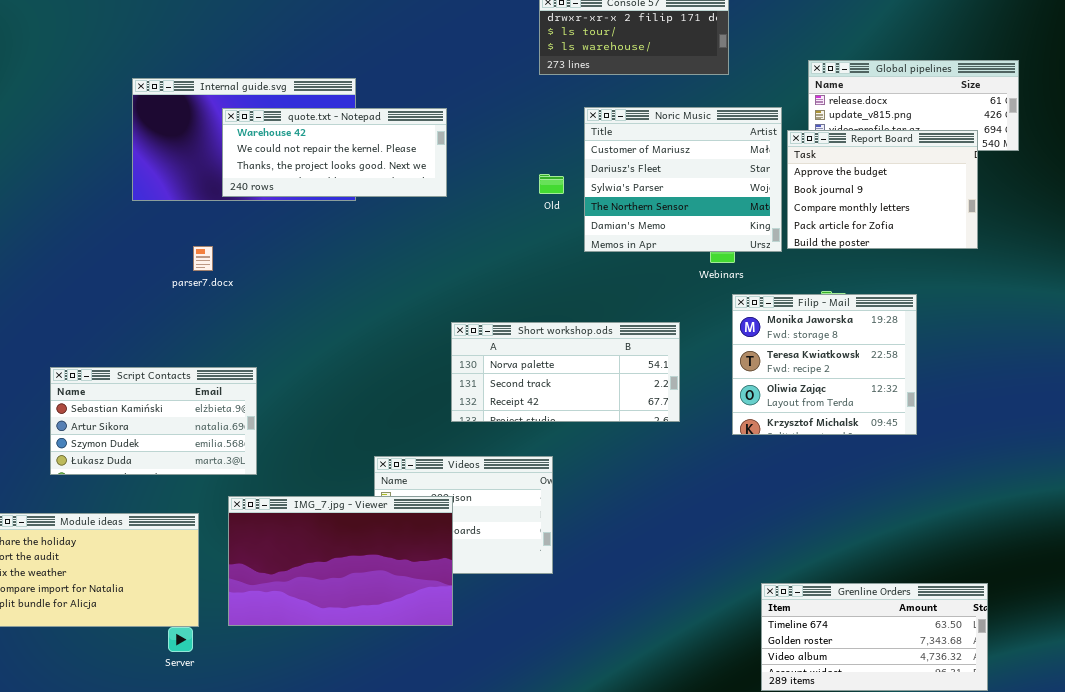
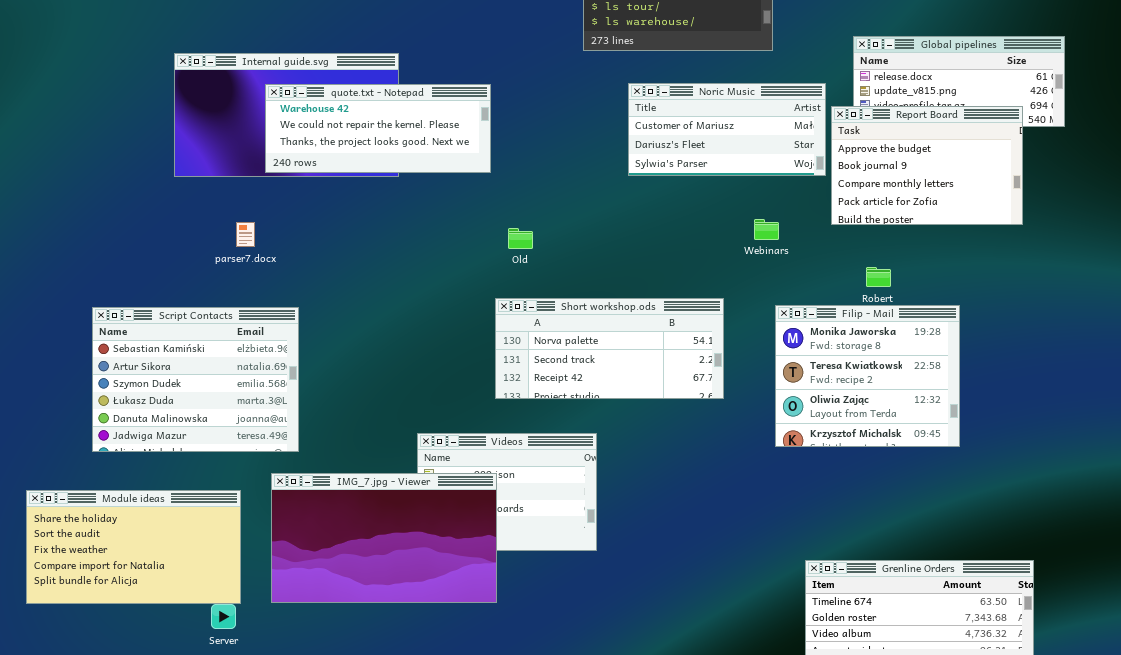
Noric Music: [584,107,782,252] -> [628,83,826,176], resized
Old: [539,174,564,194] -> [508,228,533,249], moved
Filip - Mail: [732,294,917,435] -> [775,305,960,447], moved
Script Contacts: [50,367,257,475] -> [92,307,299,452], resized

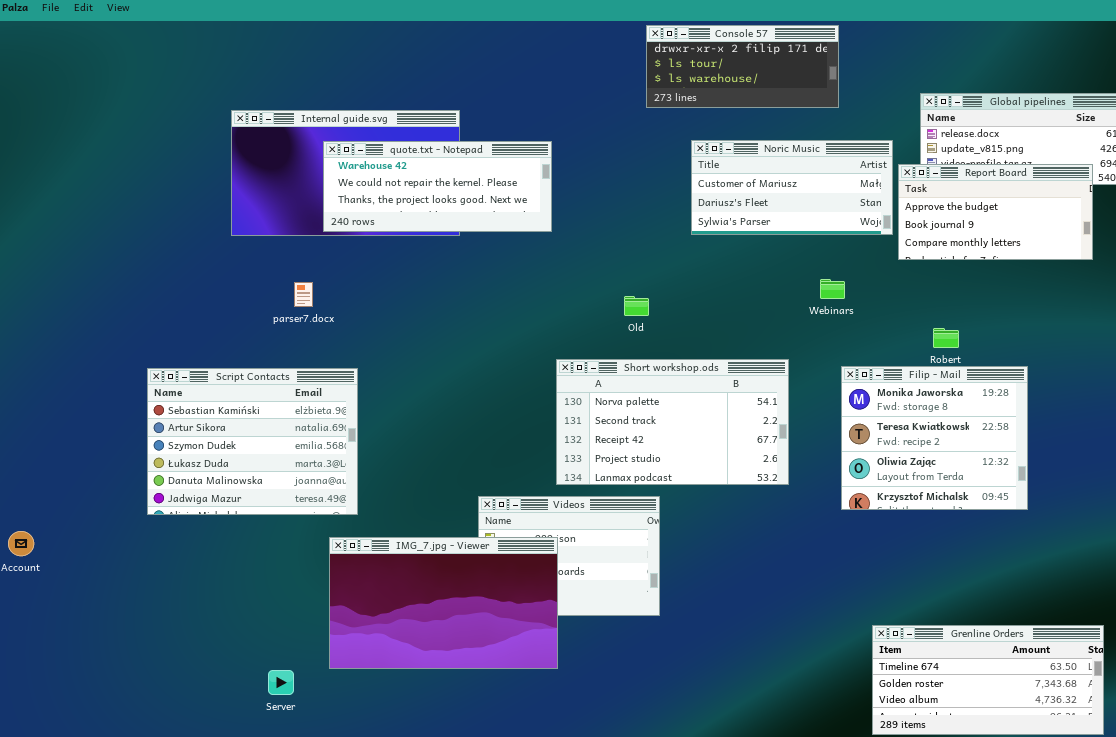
Report Board: [831,106,1023,225] -> [898,164,1093,260], resized
Old: [508,228,533,249] -> [624,296,649,316], moved
Short workshop.ods: [495,298,724,399] -> [556,359,789,485], resized
Module ideas: [26,490,241,604] -> none, closed

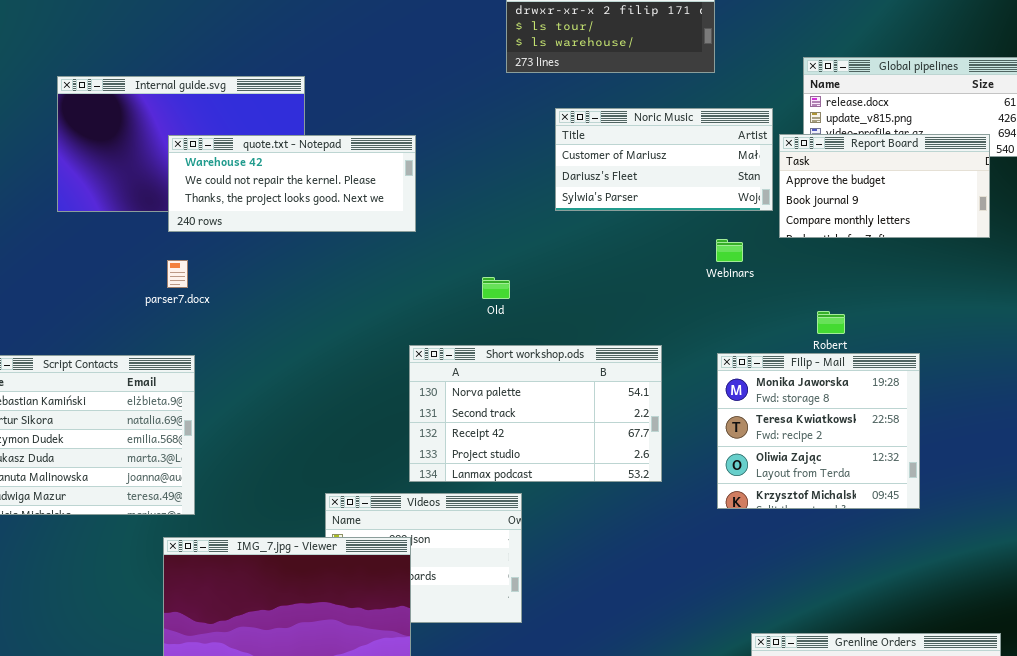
quote.txt - Notepad: [323,141,552,232] -> [168,135,416,232], moved
Webinars: [820,279,845,299] -> [716,239,743,262], moved
parser7.docx: [294,282,313,307] -> [167,260,188,288], moved

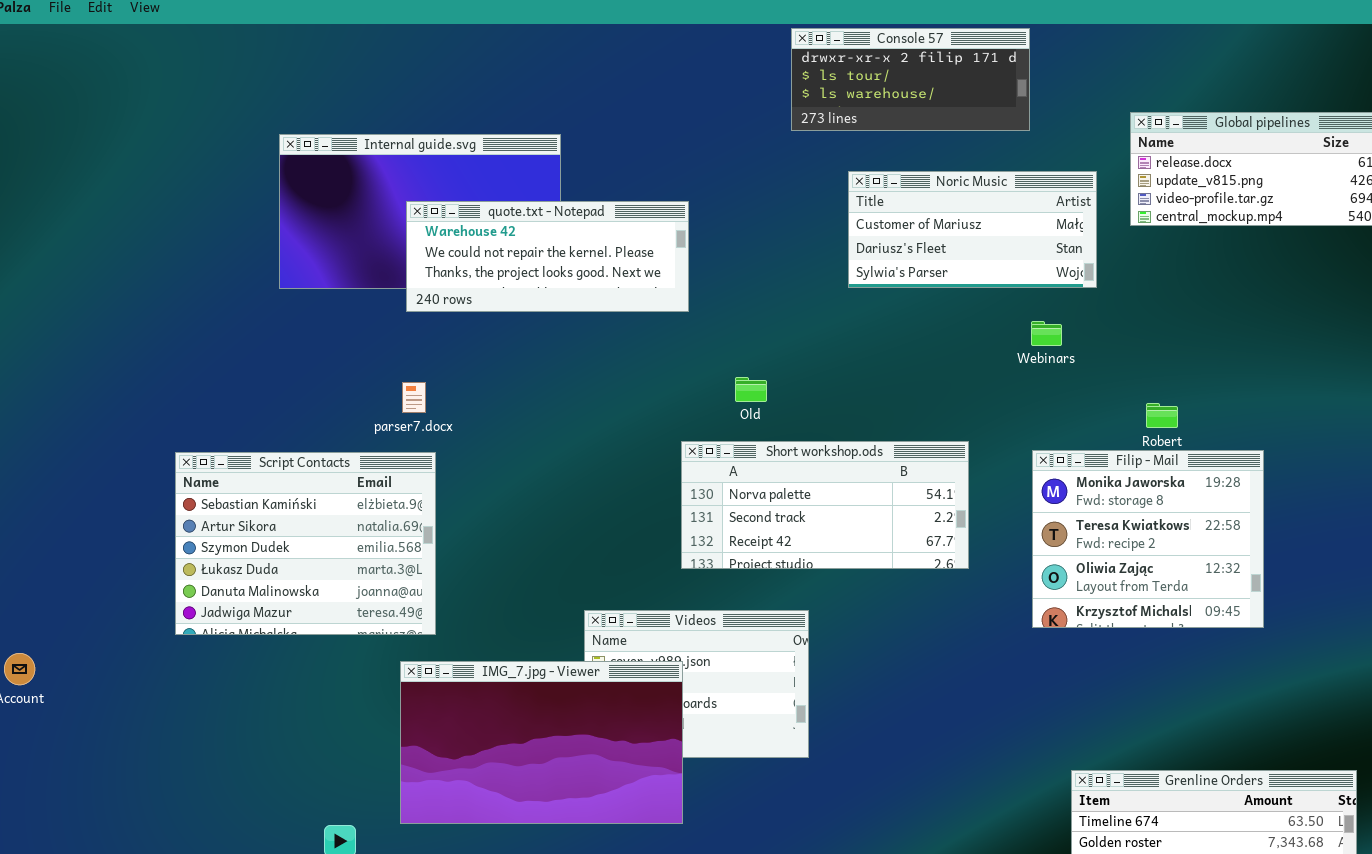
Report Board: [779,134,990,238] -> none, closed
parser7.docx: [167,260,188,288] -> [402,382,426,413], moved
Old: [482,277,510,299] -> [735,377,767,402], moved
Short workshop.ods: [409,345,662,482] -> [681,441,969,569], resized

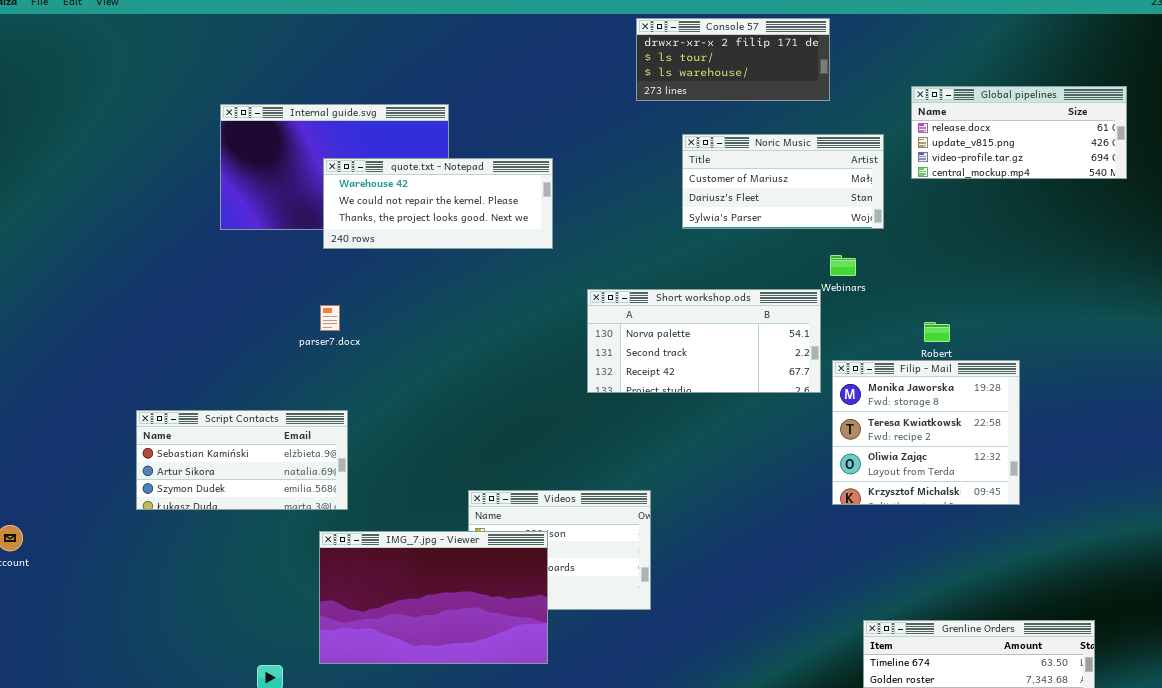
Short workshop.ods: [681,441,969,569] -> [587,289,821,393], moved
Script Contacts: [175,452,436,635] -> [136,410,348,510], resized

